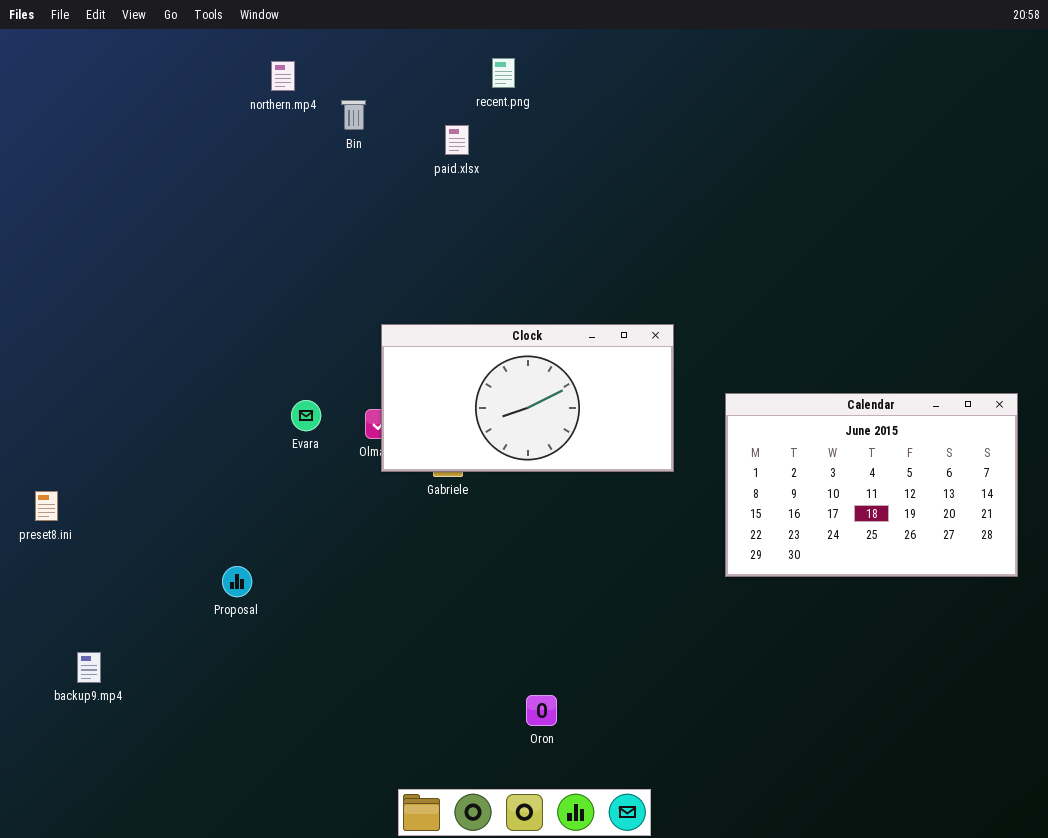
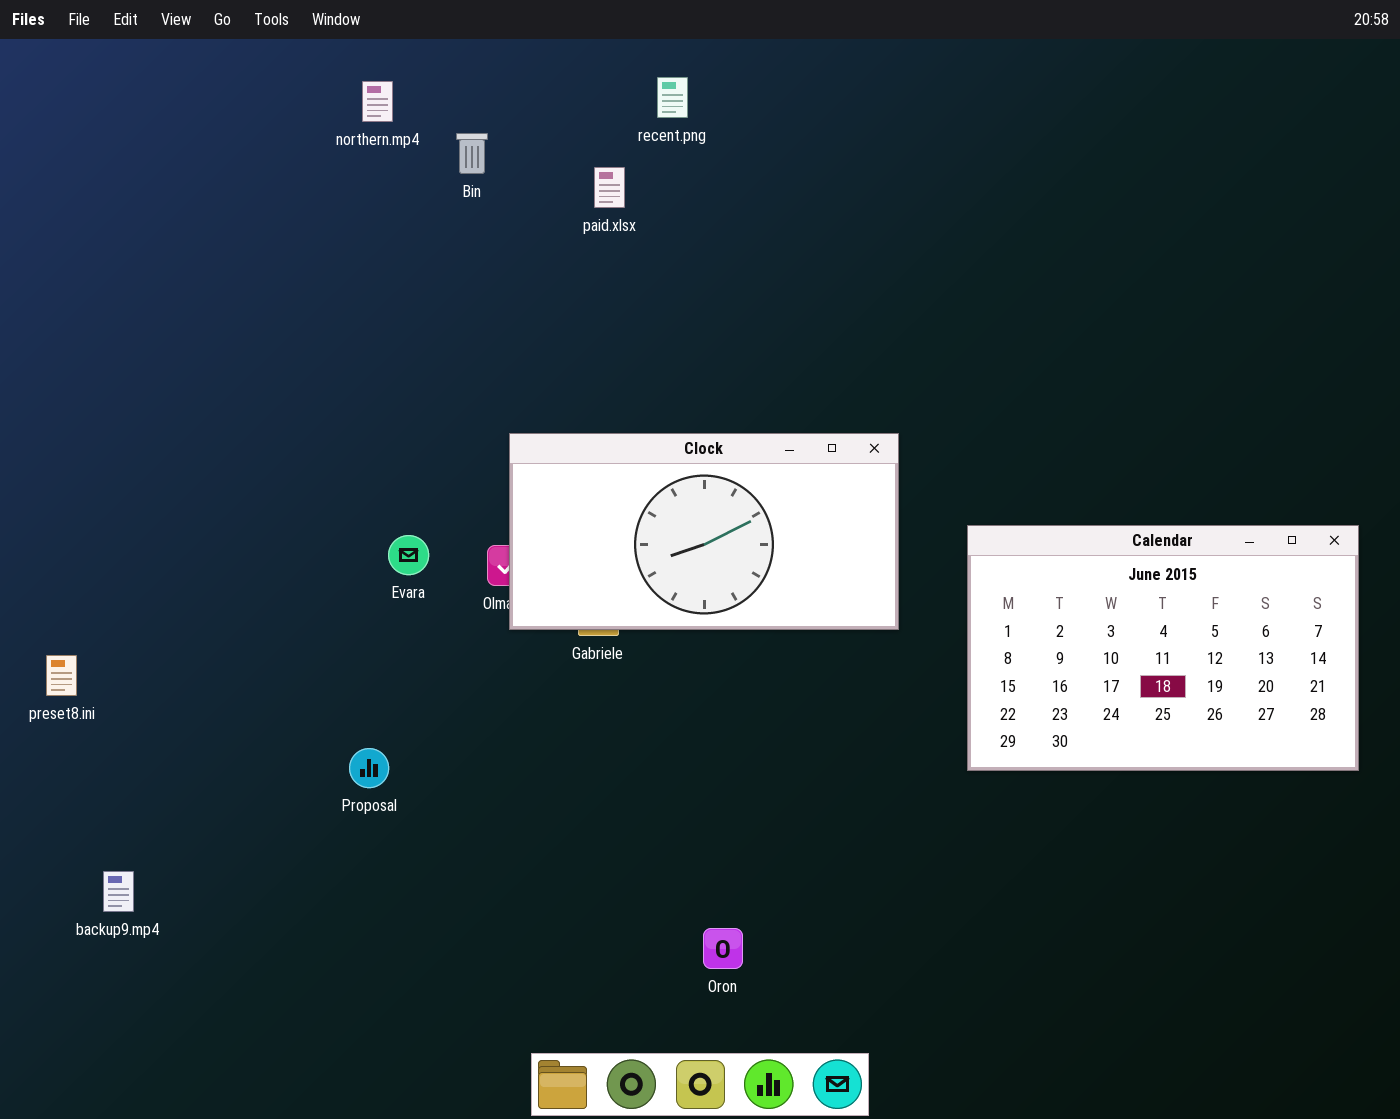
Proposal: [222,566,252,597] -> [349,748,389,788], moved

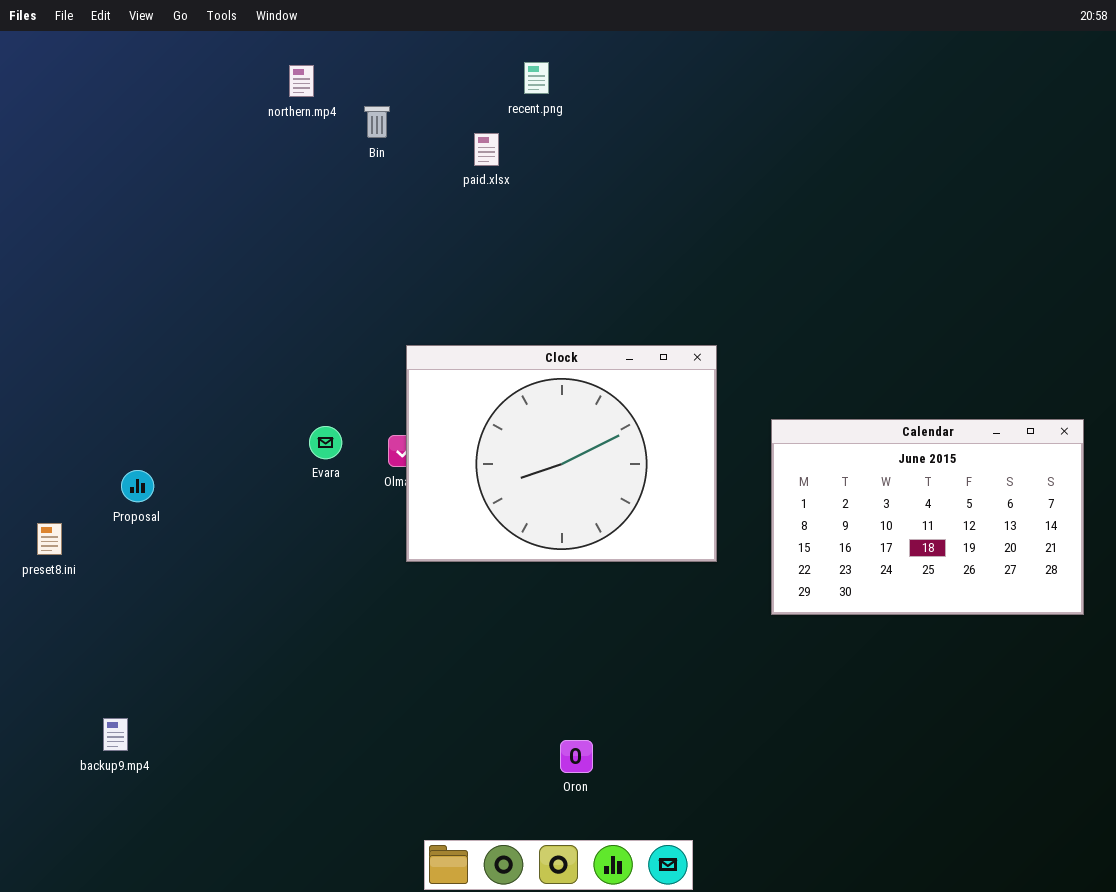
Clock: [509,433,899,630] -> [406,345,717,562], resized
Proposal: [349,748,389,788] -> [121,470,154,502], moved
backup9.mp4: [103,871,134,912] -> [103,718,128,751], moved

